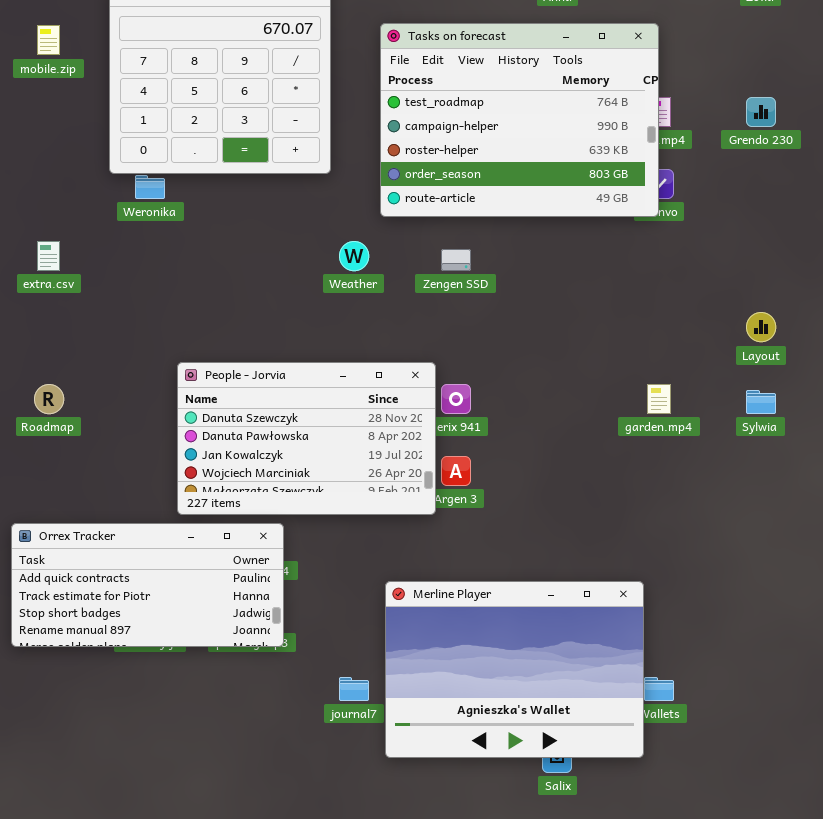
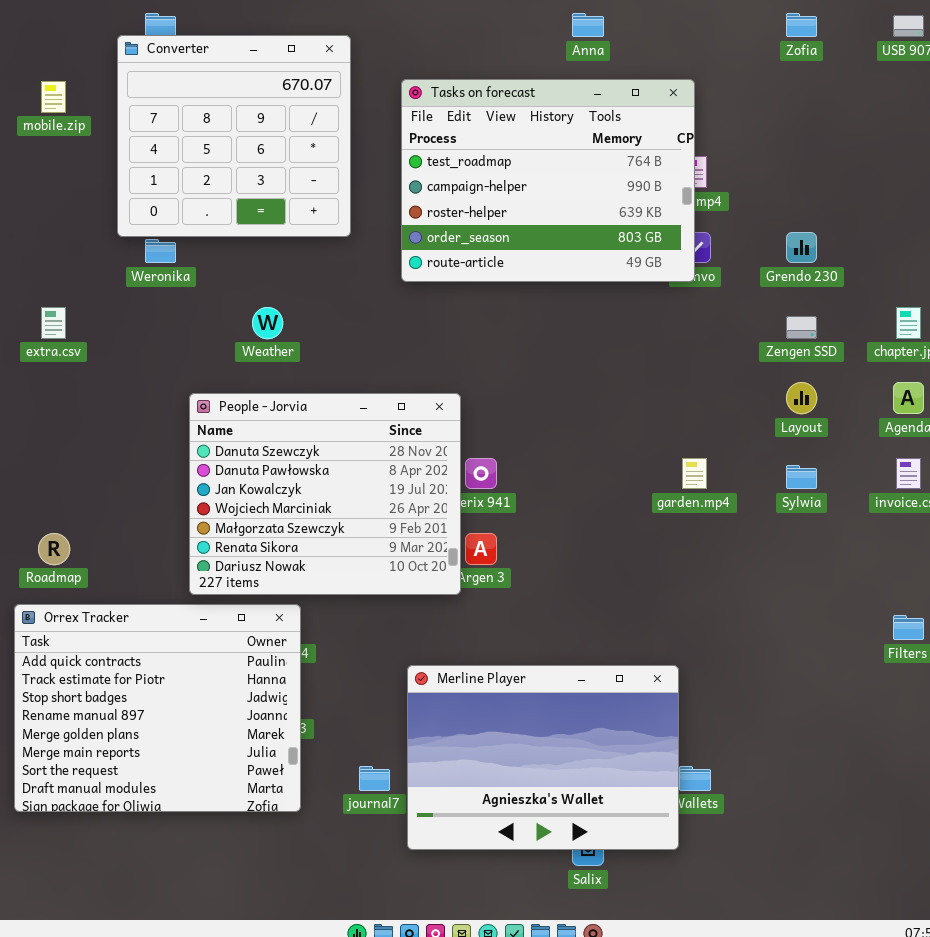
Grendo 230: [746,97,776,127] -> [786,232,817,263], moved
Weather: [339,241,369,271] -> [252,307,283,339], moved
Zengen SSD: [441,249,471,271] -> [786,316,817,339], moved
People - Jorvia: [177,362,436,515] -> [189,393,461,595], resized
Roadmap: [34,384,64,414] -> [38,533,70,565], moved
Orrex Tracker: [11,523,284,647] -> [14,604,301,812], resized

